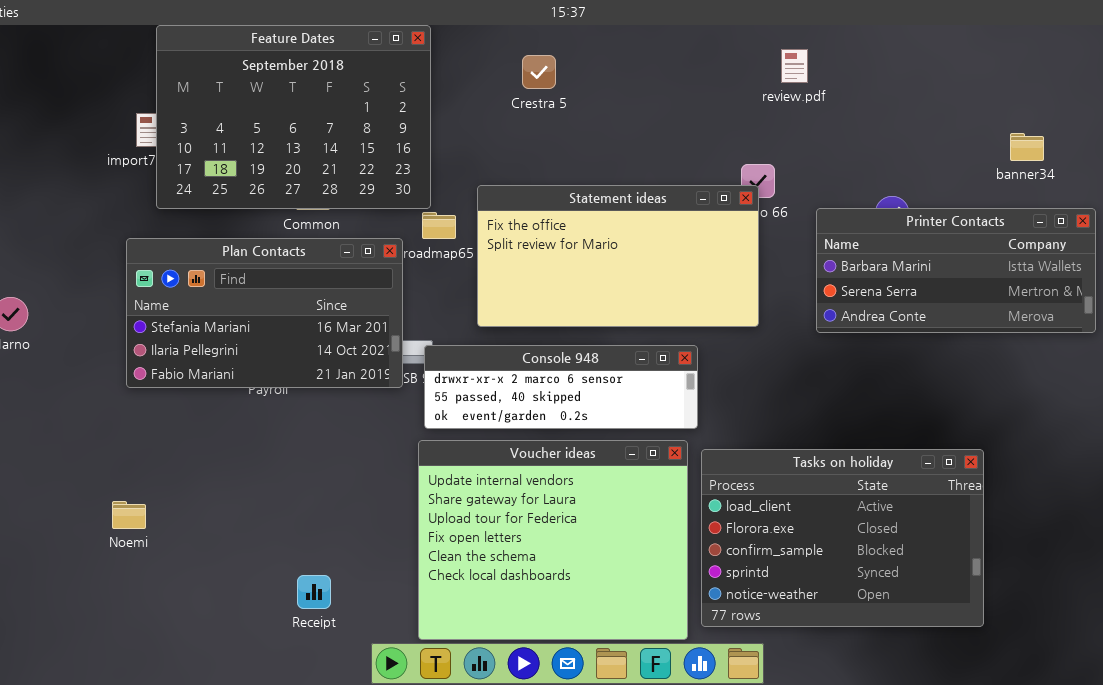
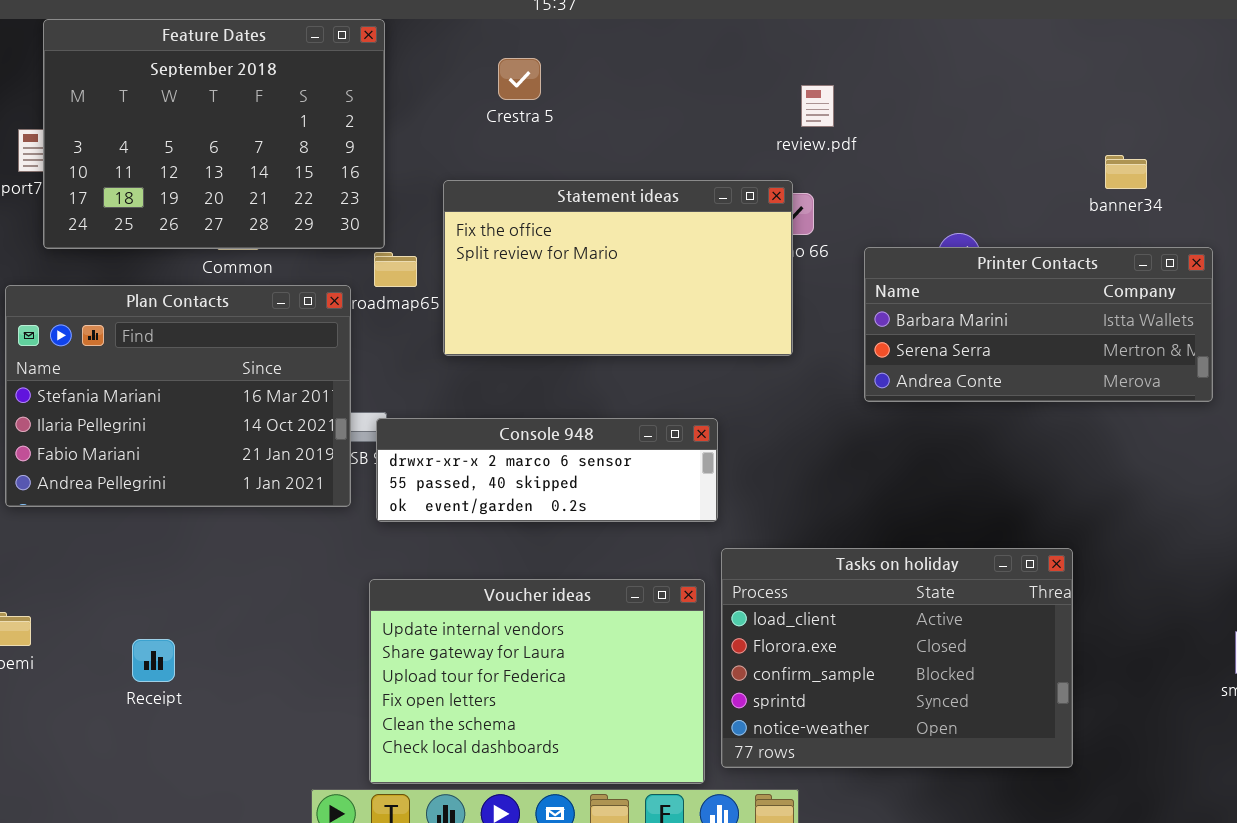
review.pdf: [781,49,808,83] -> [801,85,834,127], moved
Statement ideas: [477,185,759,327] -> [443,180,793,356], moved
Plan Contacts: [126,238,403,388] -> [5,285,351,507], resized
Voucher ideas: [418,440,688,640] -> [369,579,705,784], resized
Receipt: [297,575,331,609] -> [132,639,175,682], moved

